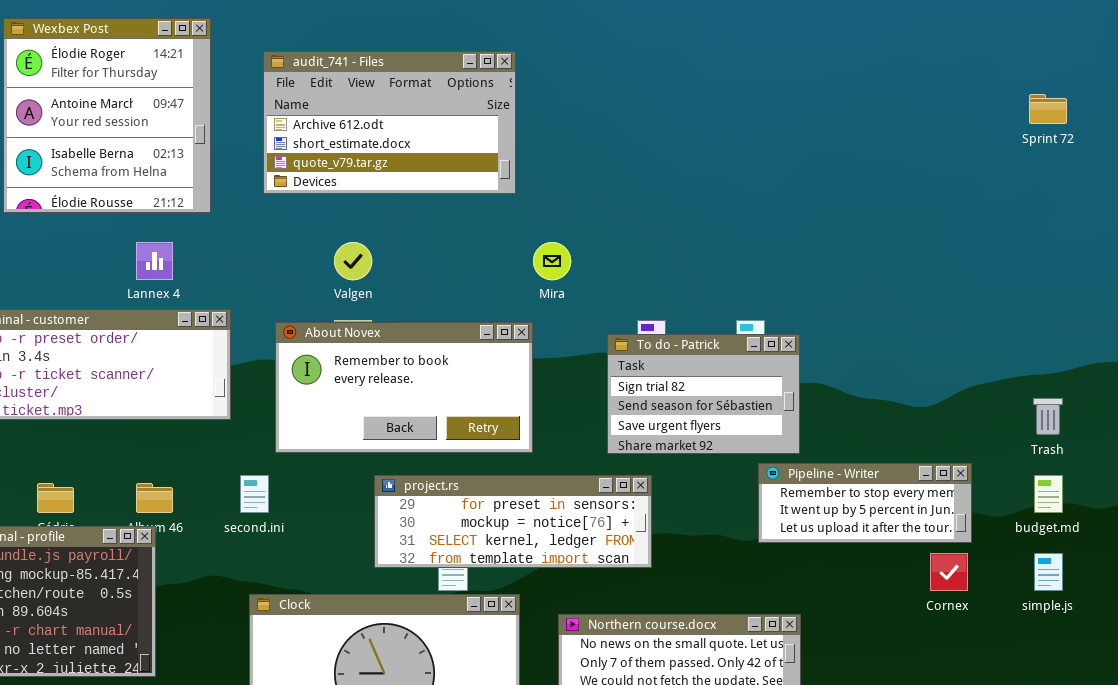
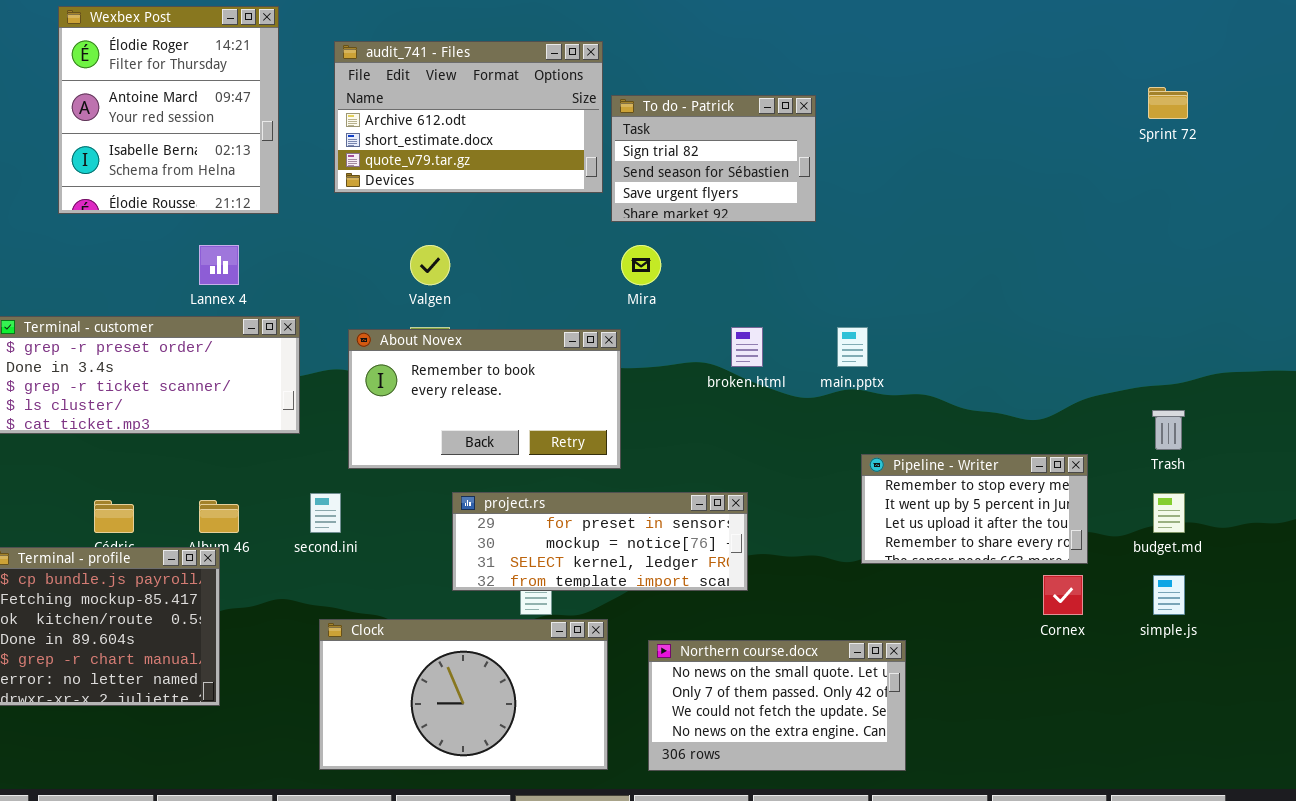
To do - Patrick: [607,334,800,454] -> [611,95,816,222], moved
Pipeline - Writer: [758,463,972,543] -> [861,454,1088,564], resized

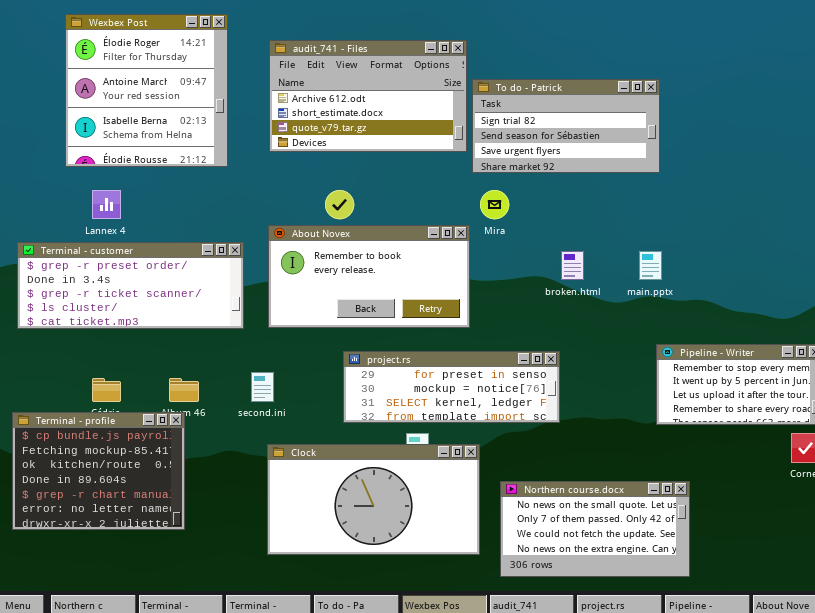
To do - Patrick: [611,95,816,222] -> [472,79,660,173], resized
Lannex 4: [199,245,239,285] -> [92,190,121,219], moved
About Novex: [348,329,621,469] -> [268,225,470,328], moved
project.rs: [452,492,748,591] -> [343,351,560,423], moved
Clock: [319,619,608,770] -> [267,444,480,555], moved

